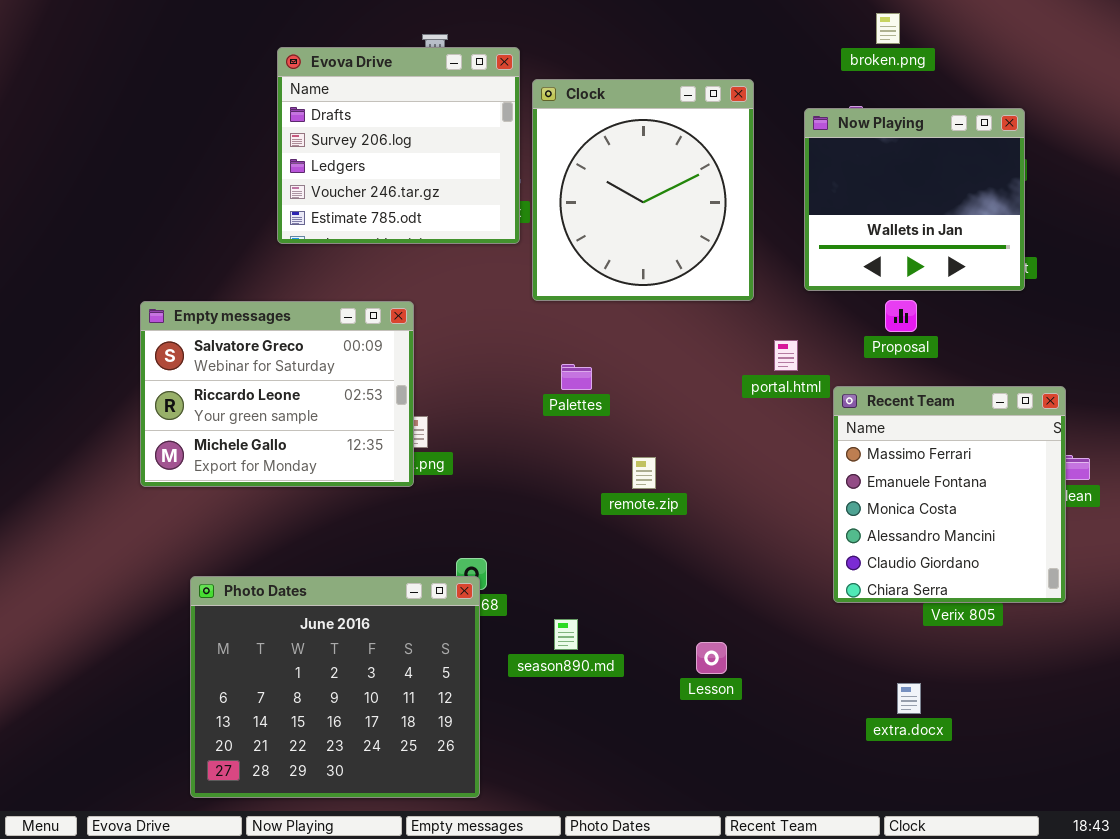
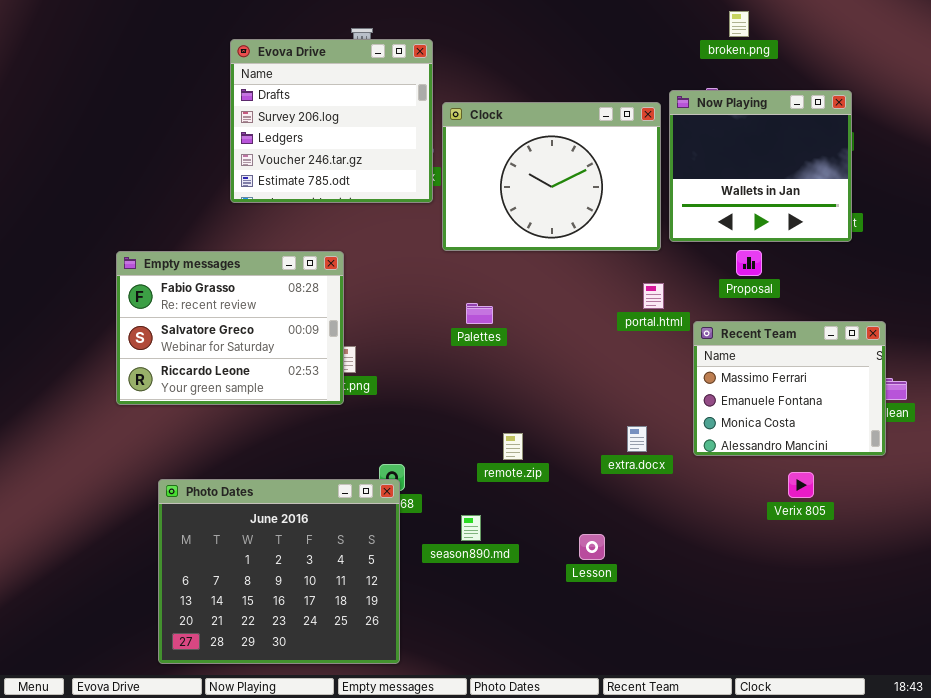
Clock: [532,79,754,301] -> [442,102,661,251], resized
Empty messages: [140,301,414,487] -> [116,251,344,405], scrolled up 1 row
Recent Team: [833,386,1066,603] -> [693,321,886,456], resized
remote.zip: [632,457,656,489] -> [503,433,523,460], moved
extra.docx: [897,683,921,714] -> [627,426,647,452], moved

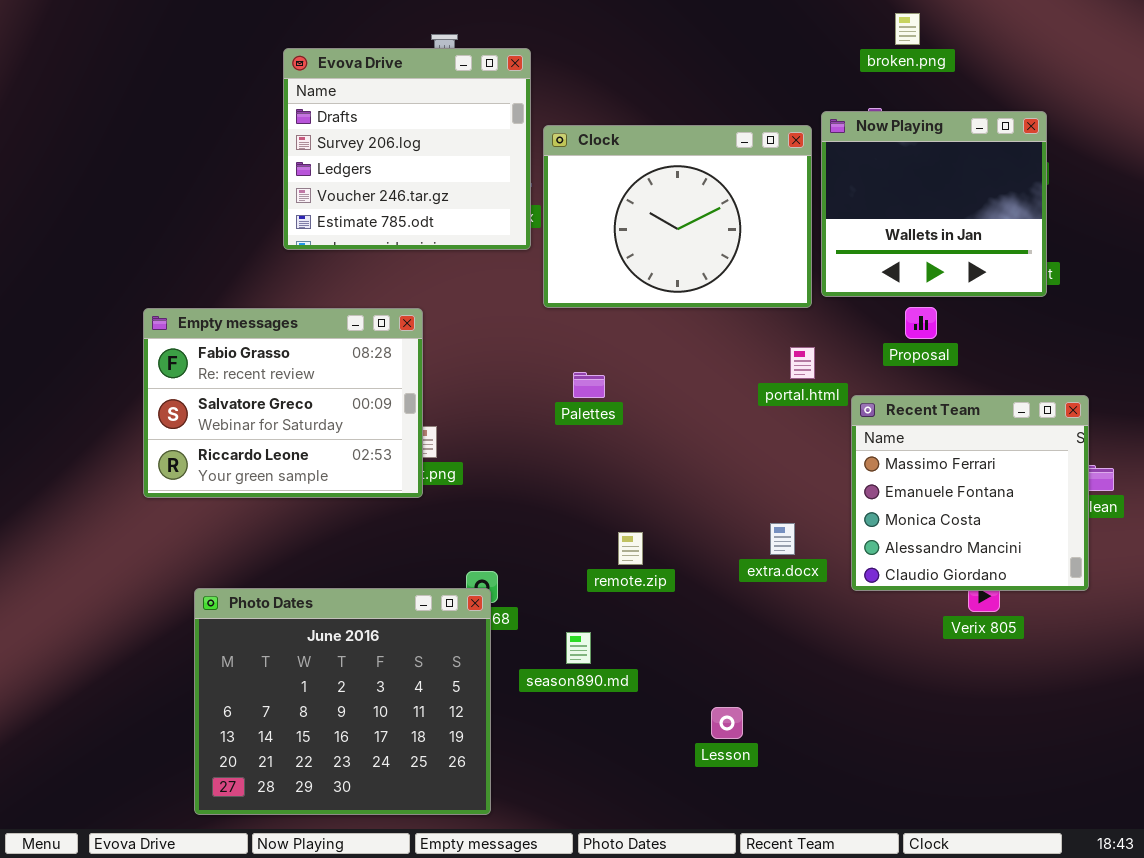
Recent Team: [693,321,886,456] -> [851,395,1089,591], resized
Lesson: [579,534,605,560] -> [711,707,743,739], moved

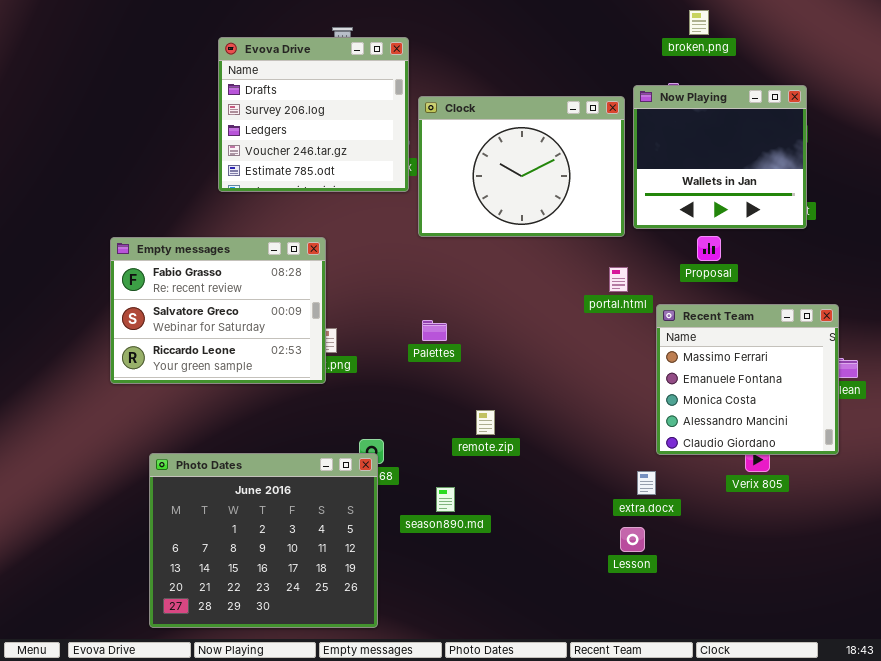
Palettes: [573,372,605,398] -> [422,320,447,341], moved
extra.docx: [770,523,795,555] -> [637,471,656,495], moved
Lesson: [711,707,743,739] -> [620,527,645,552], moved

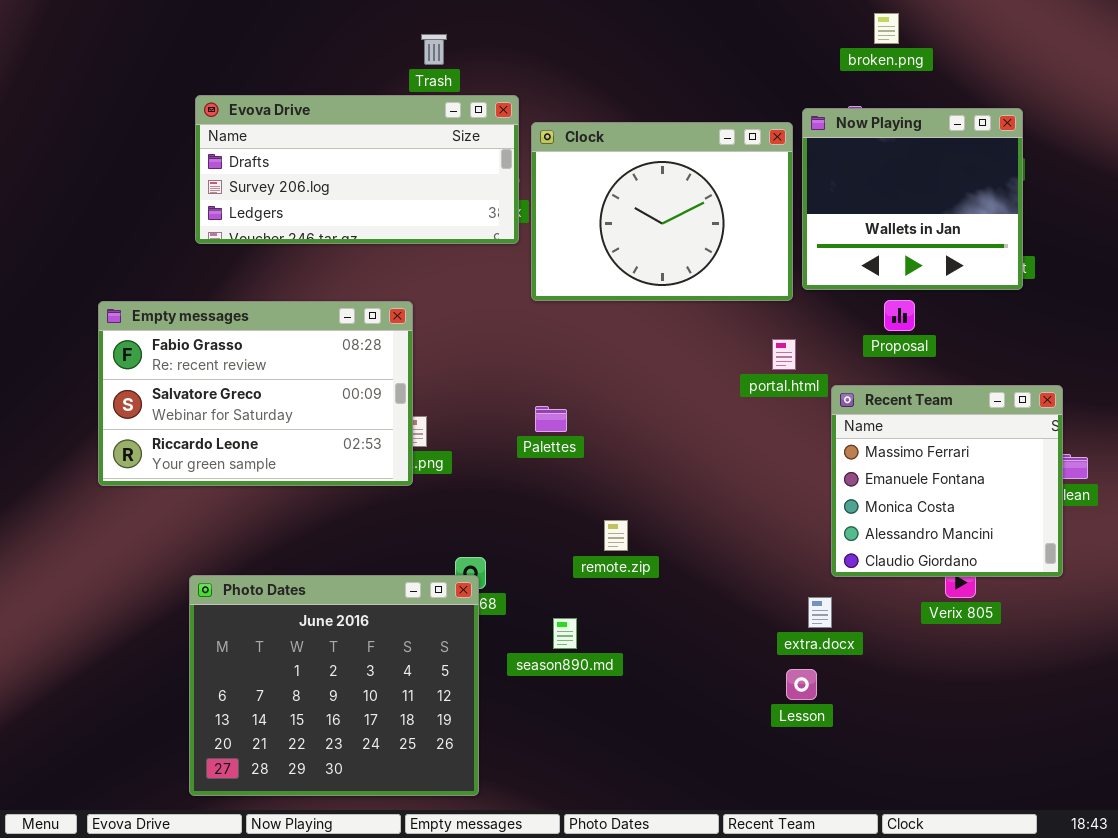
Evova Drive: [218,37,409,192] -> [195,95,519,244], resized
Empty messages: [110,237,326,384] -> [98,301,413,486], resized

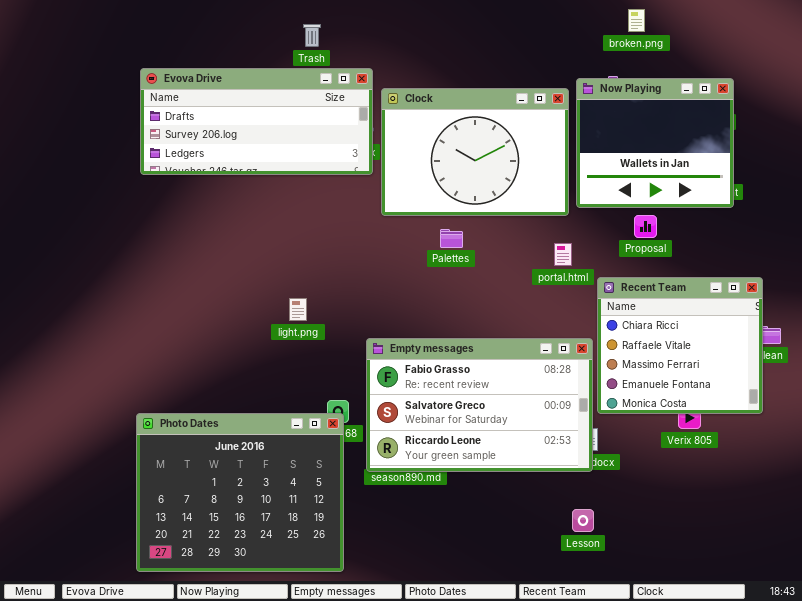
Empty messages: [98,301,413,486] -> [366,338,593,472], moved
Recent Team: [831,385,1063,577] -> [597,277,763,414], scrolled up 2 rows
Palettes: [535,406,567,432] -> [440,229,463,248], moved
Lesson: [786,669,817,700] -> [572,509,594,532], moved

